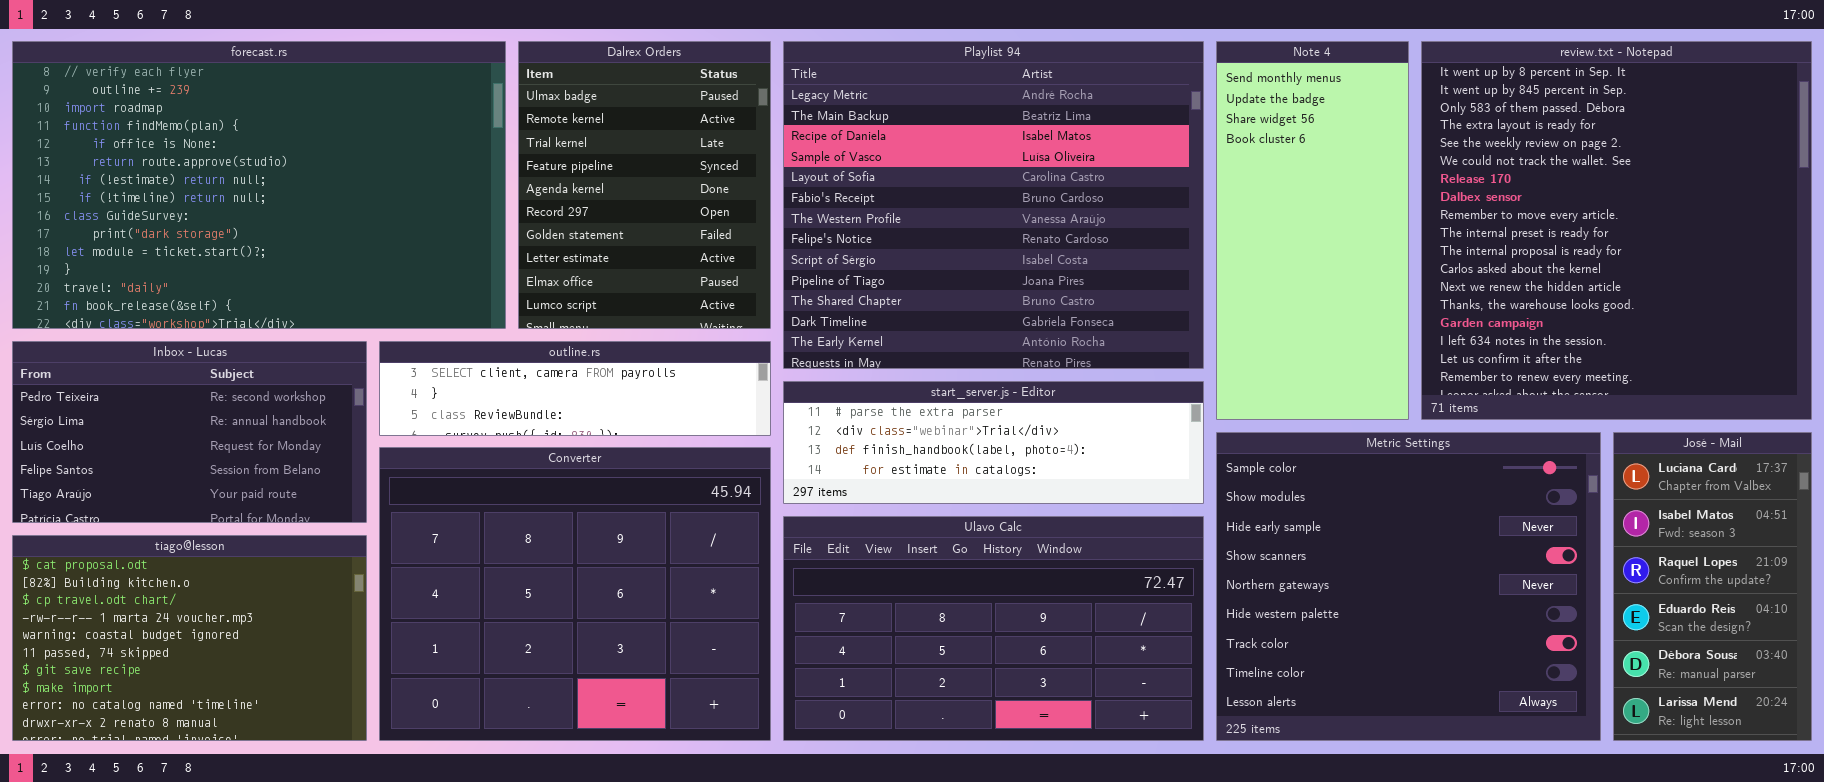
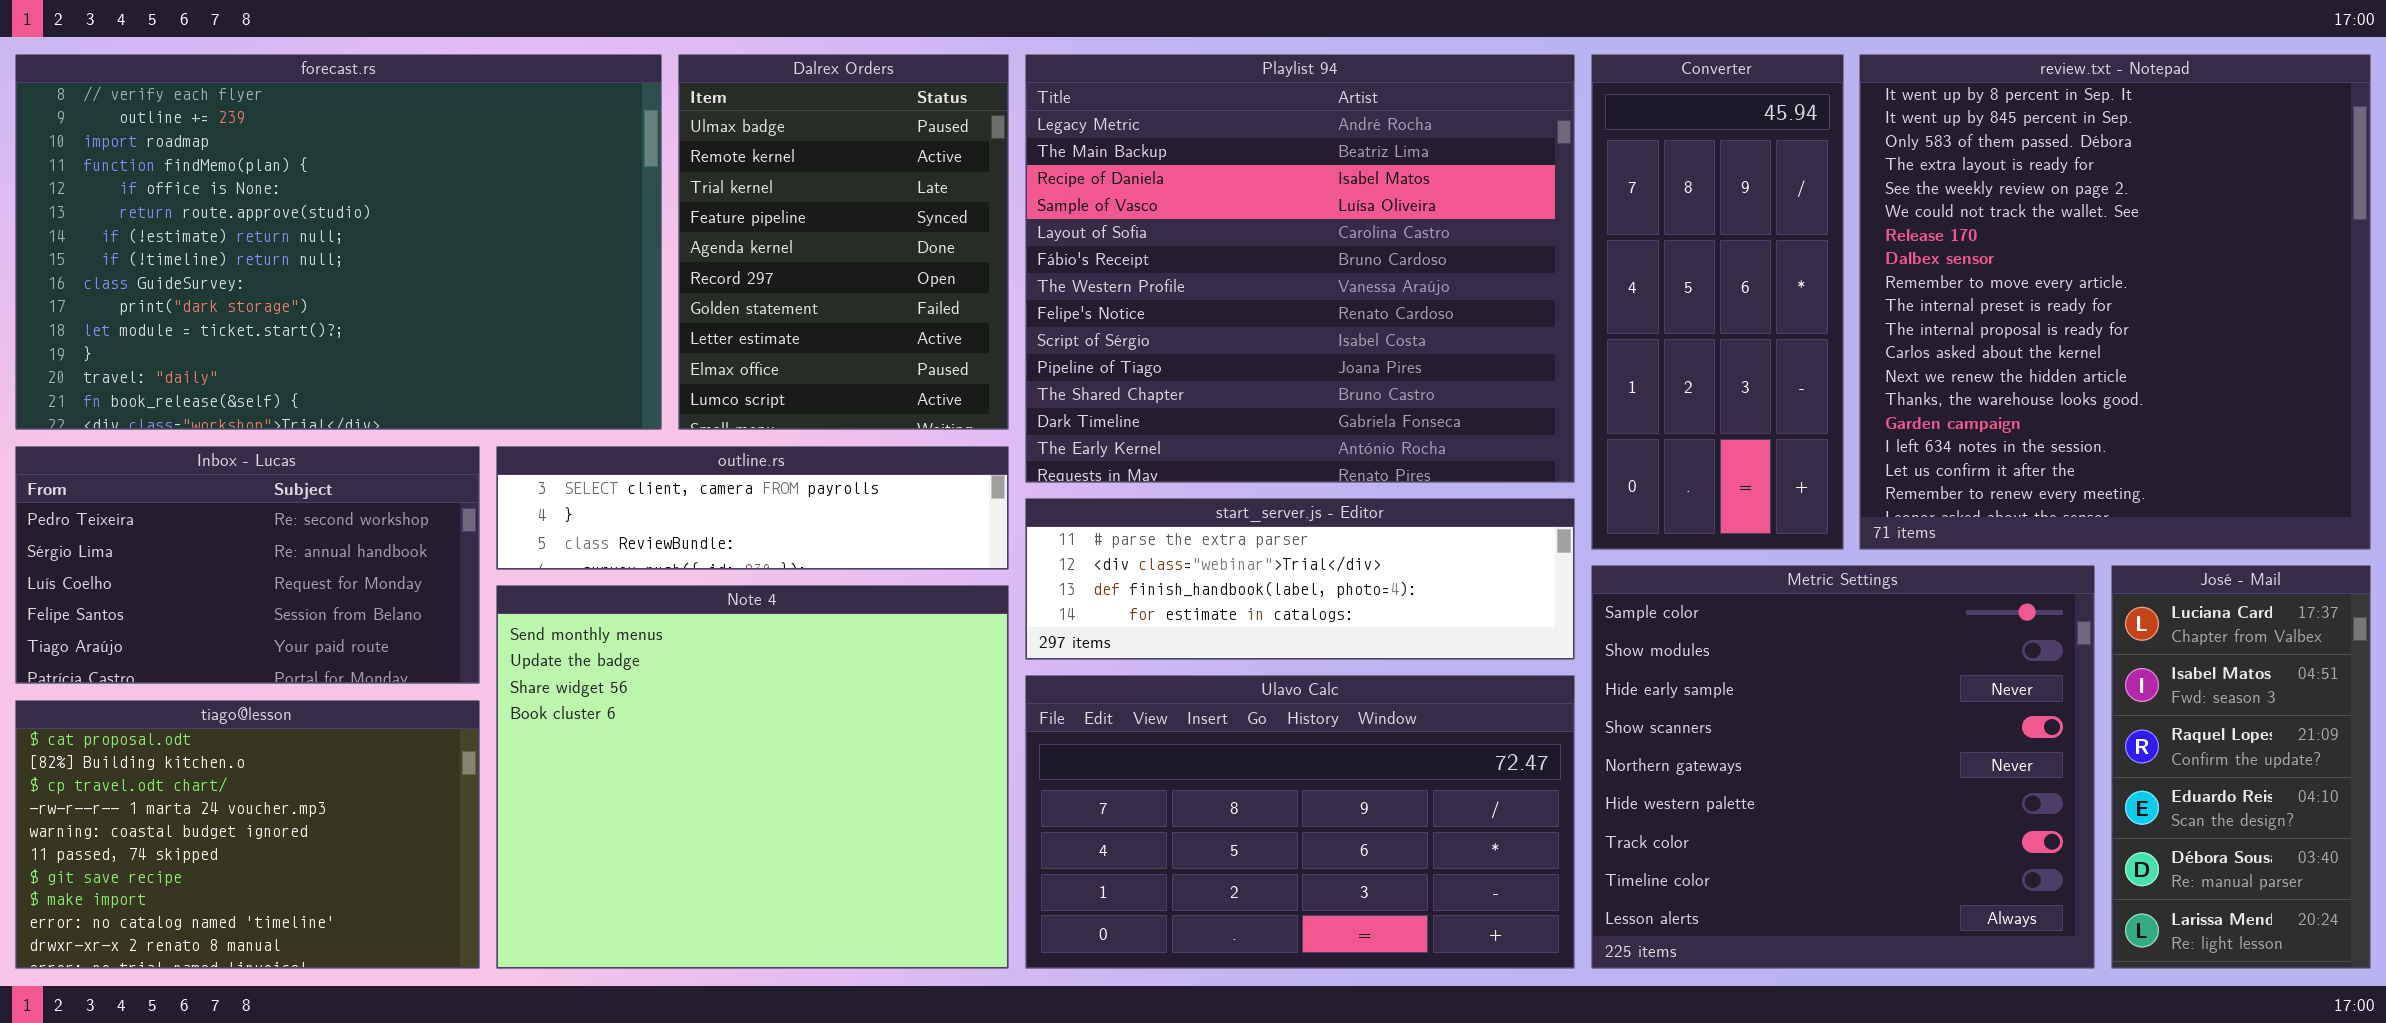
Note 4: [1216,41,1409,420] -> [496,585,1009,969], moved, resized
Converter: [379,447,771,741] -> [1591,54,1844,550], moved, resized

